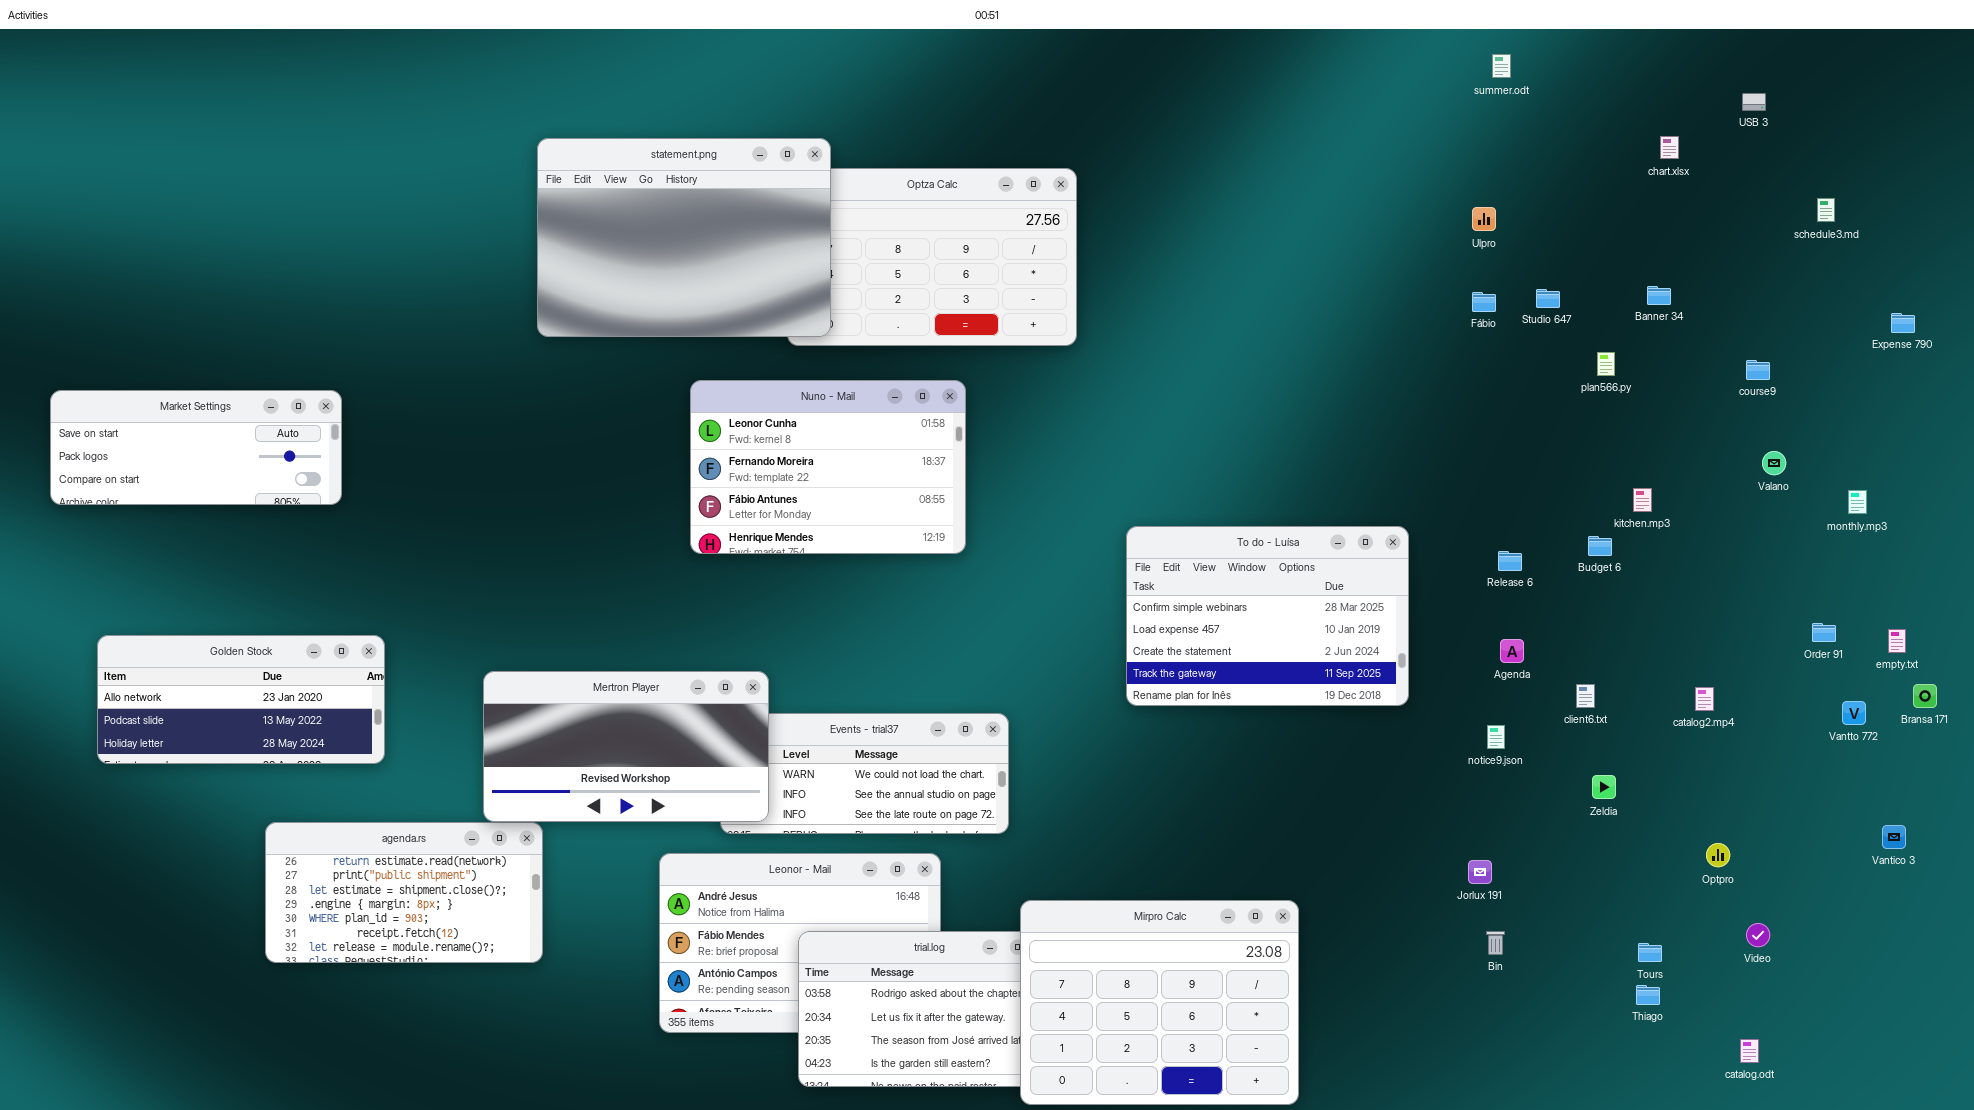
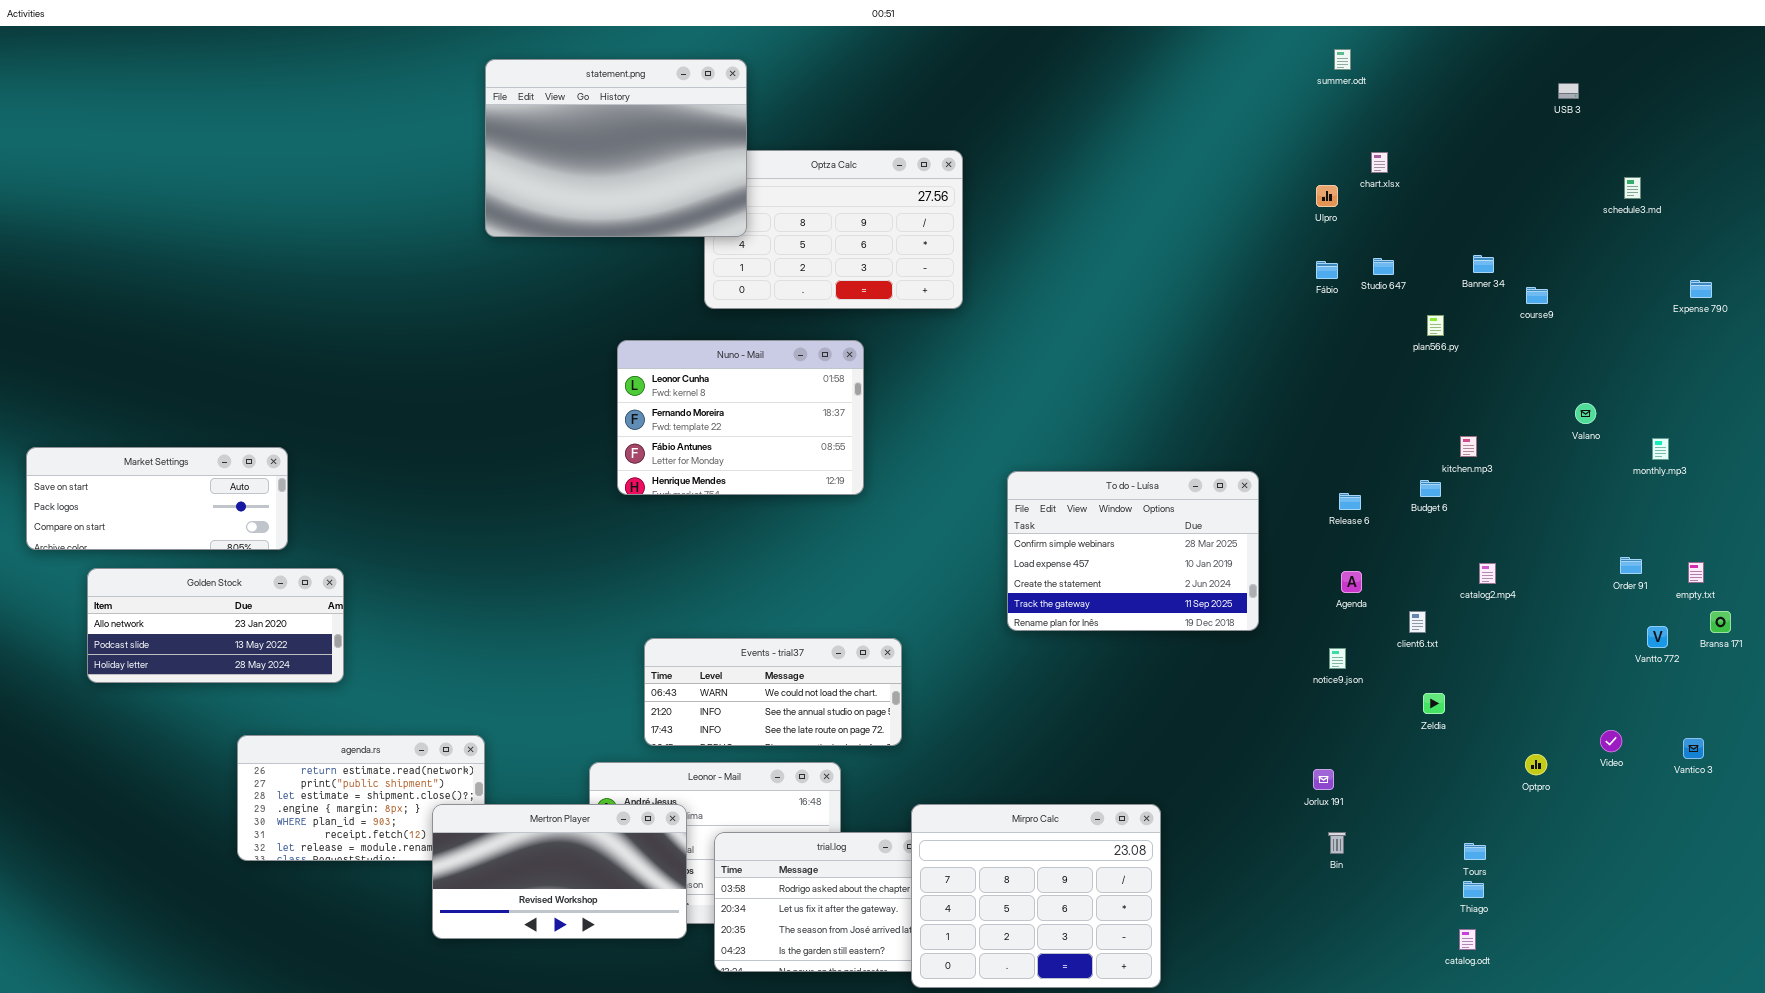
chart.xlsx: [1660,136,1679,159] -> [1371,152,1388,173], moved
statement.png: [537,138,831,337] -> [485,59,747,237], moved
course9: [1746,360,1770,380] -> [1526,287,1548,304], moved
Market Settings: [50,390,342,505] -> [26,447,288,550], moved
Mertron Player: [483,671,769,822] -> [432,804,687,939], moved
catalog2.mp4: [1695,687,1714,711] -> [1479,563,1496,584], moved
Video: [1746,923,1770,947] -> [1600,730,1622,752], moved
catalog.odt: [1740,1039,1759,1063] -> [1459,929,1476,950], moved

